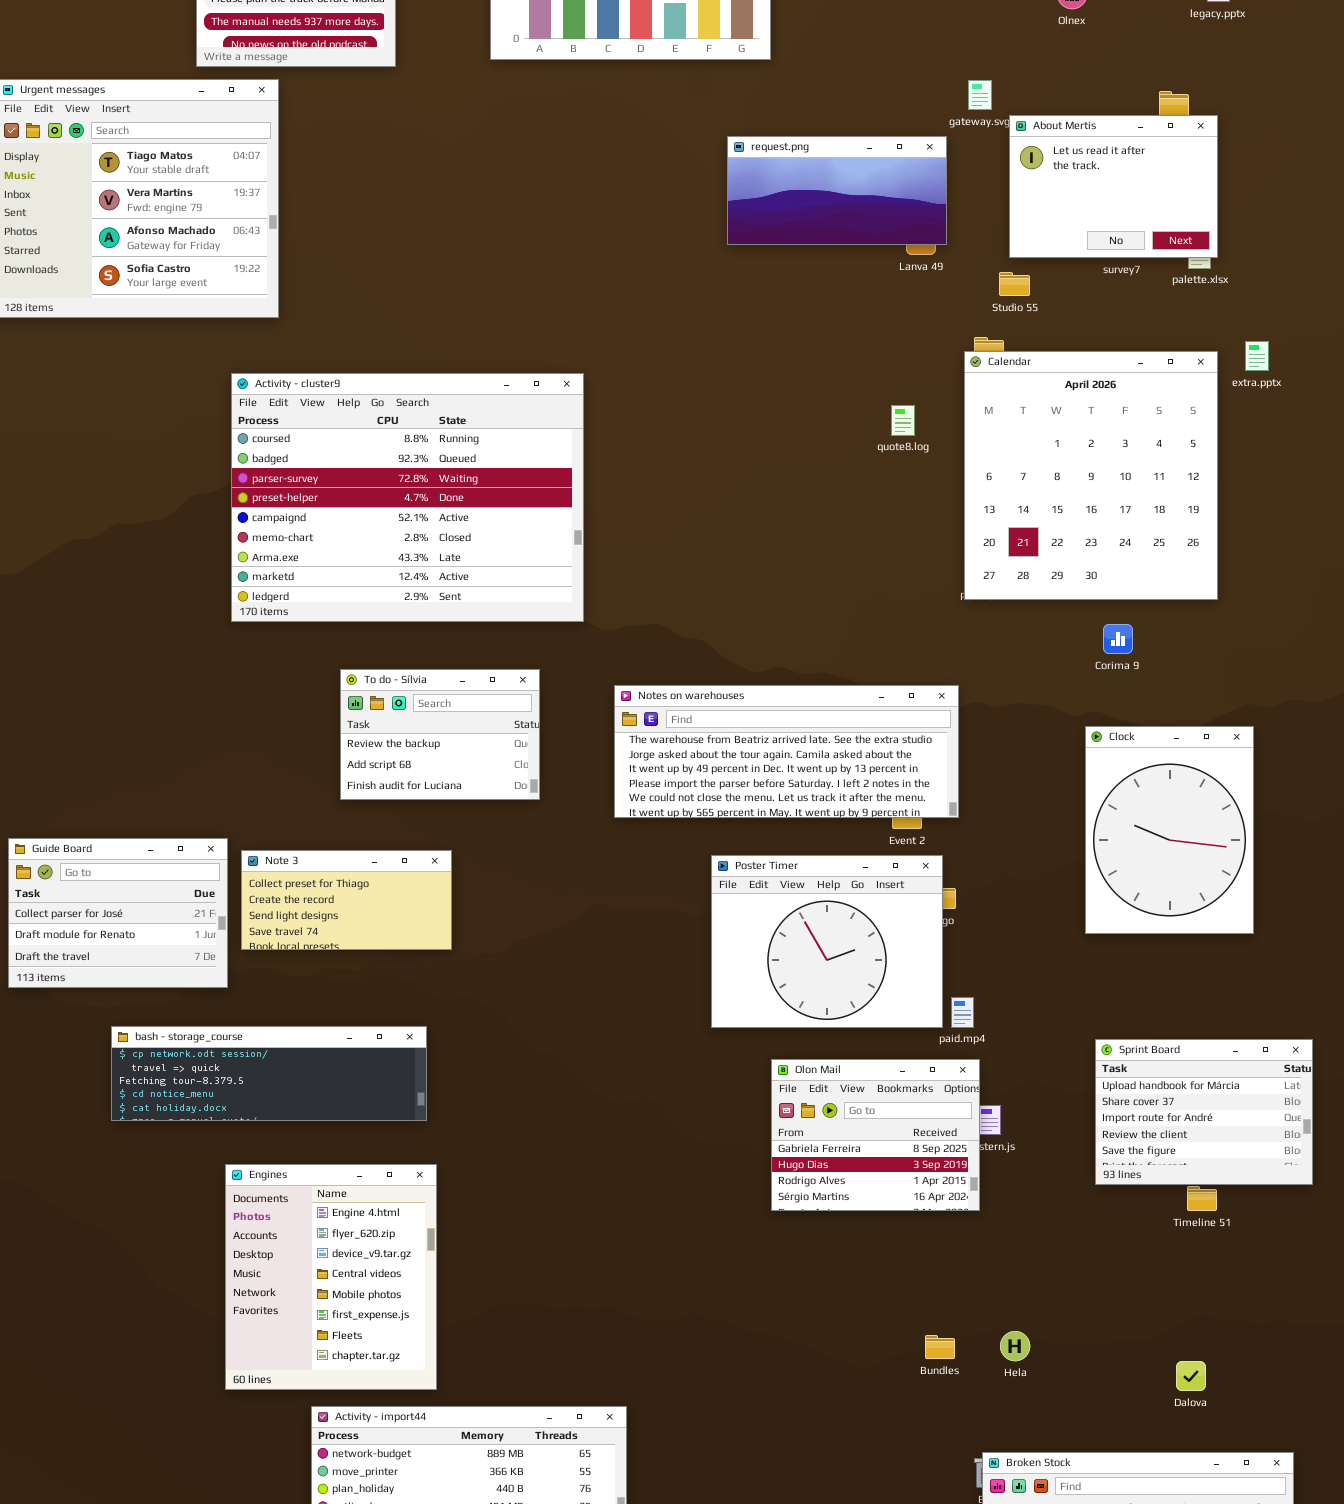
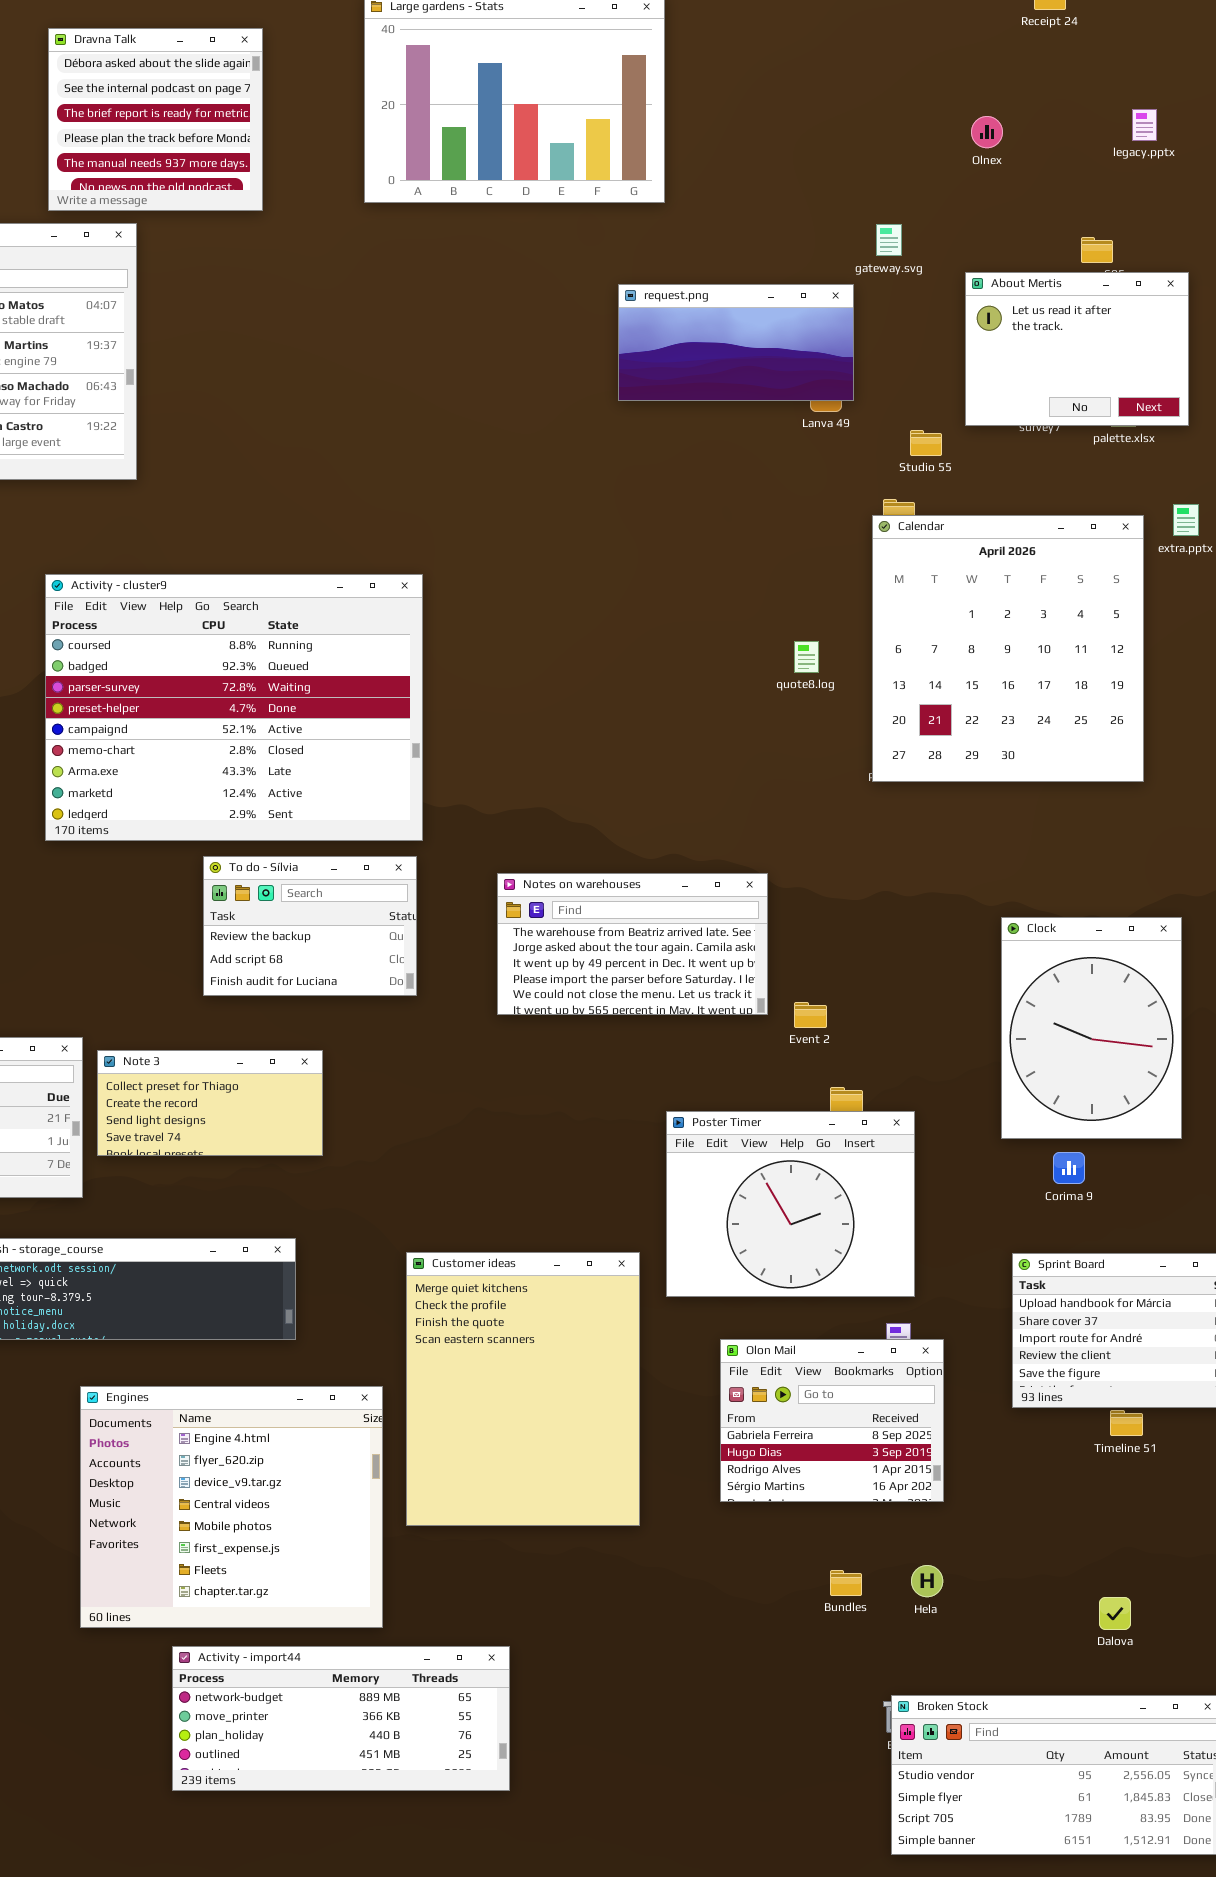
About Mertis: [1009,115,1218,258] -> [965,272,1189,426], moved
Activity - cluster9: [231,373,584,622] -> [45,574,423,841], moved
quote8.log: [891,405,915,436] -> [794,641,819,673], moved
Corima 9: [1103,624,1133,654] -> [1053,1152,1085,1184], moved
Notes on warehouses: [614,685,959,818] -> [497,873,768,1015], resized
Poster Timer: [711,855,943,1028] -> [666,1111,915,1297], moved
Customer ideas: none -> [406,1252,640,1526], opened
Olon Mail: [771,1059,980,1211] -> [720,1339,944,1502], moved
Engines: [225,1164,437,1390] -> [80,1386,383,1628], resized

